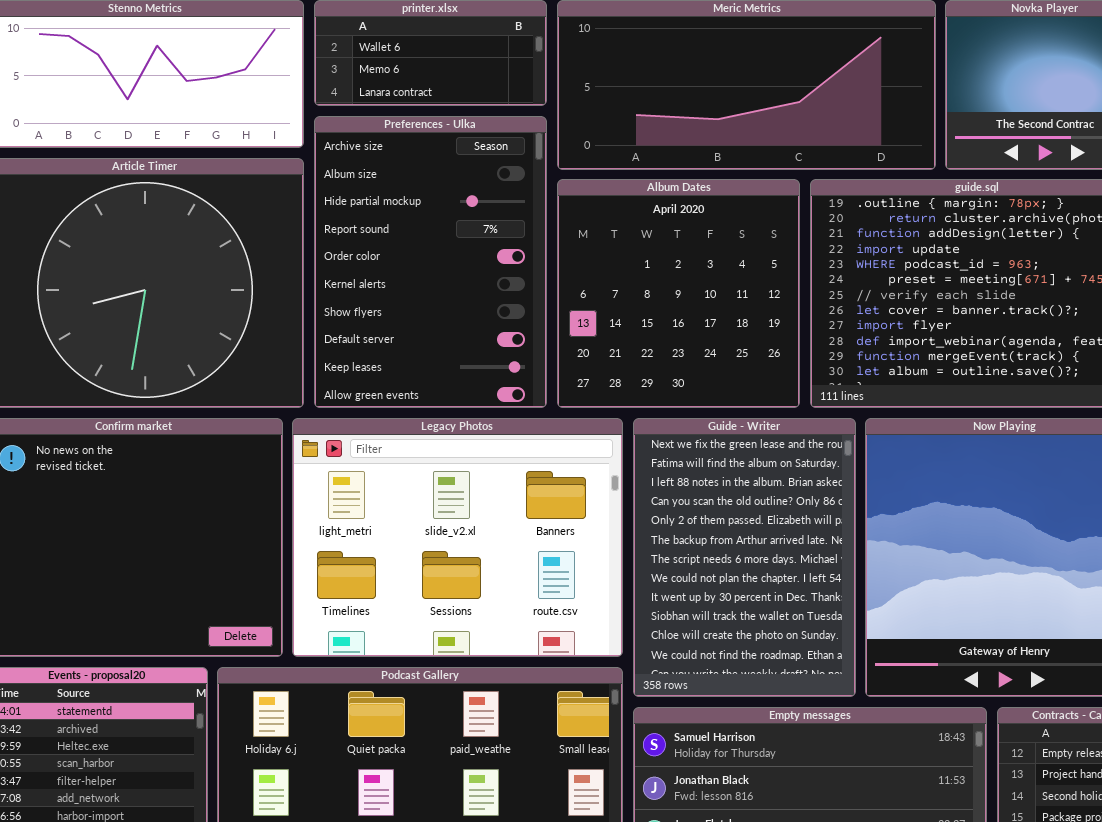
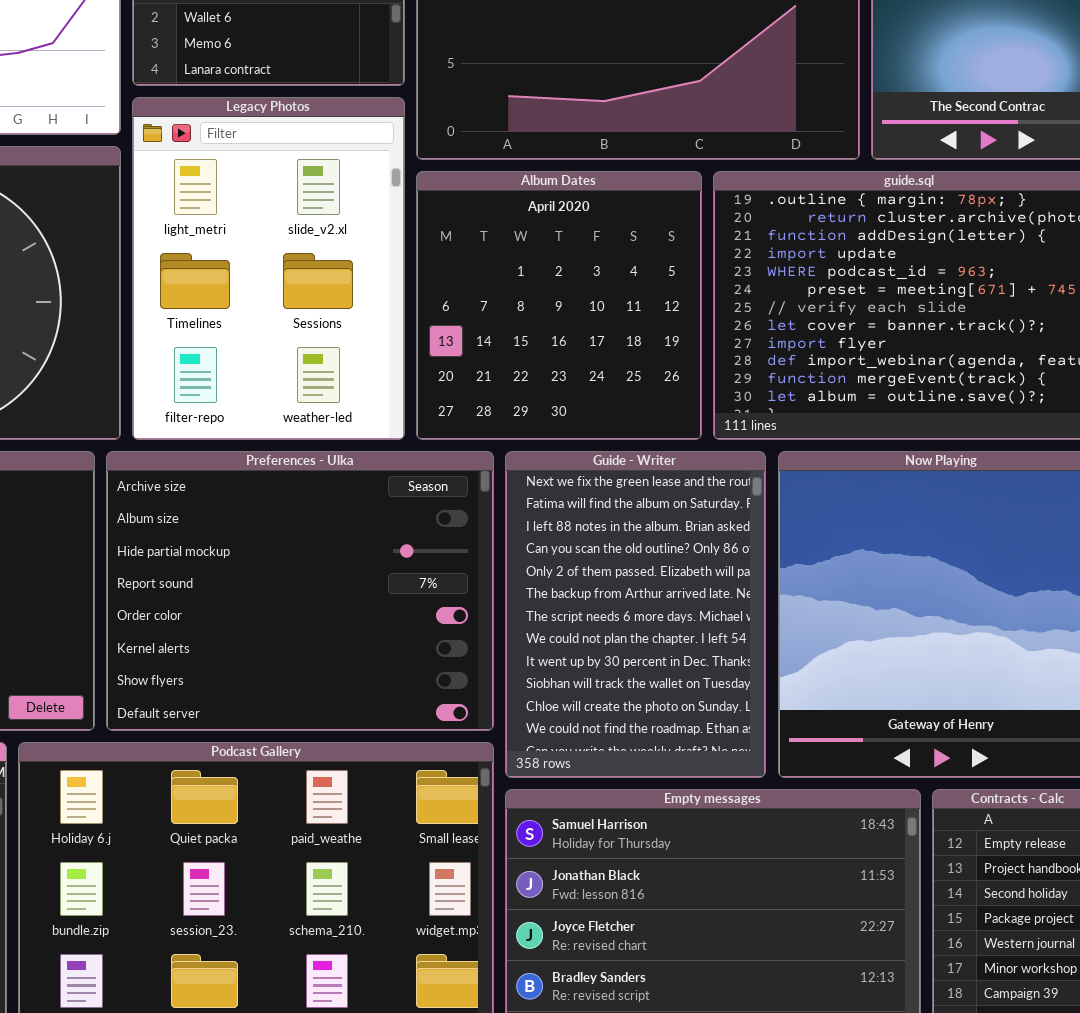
Preferences - Ulka: [314,116,547,408] -> [106,451,494,731], moved, resized
Legacy Photos: [292,418,623,657] -> [132,97,405,440], moved, resized

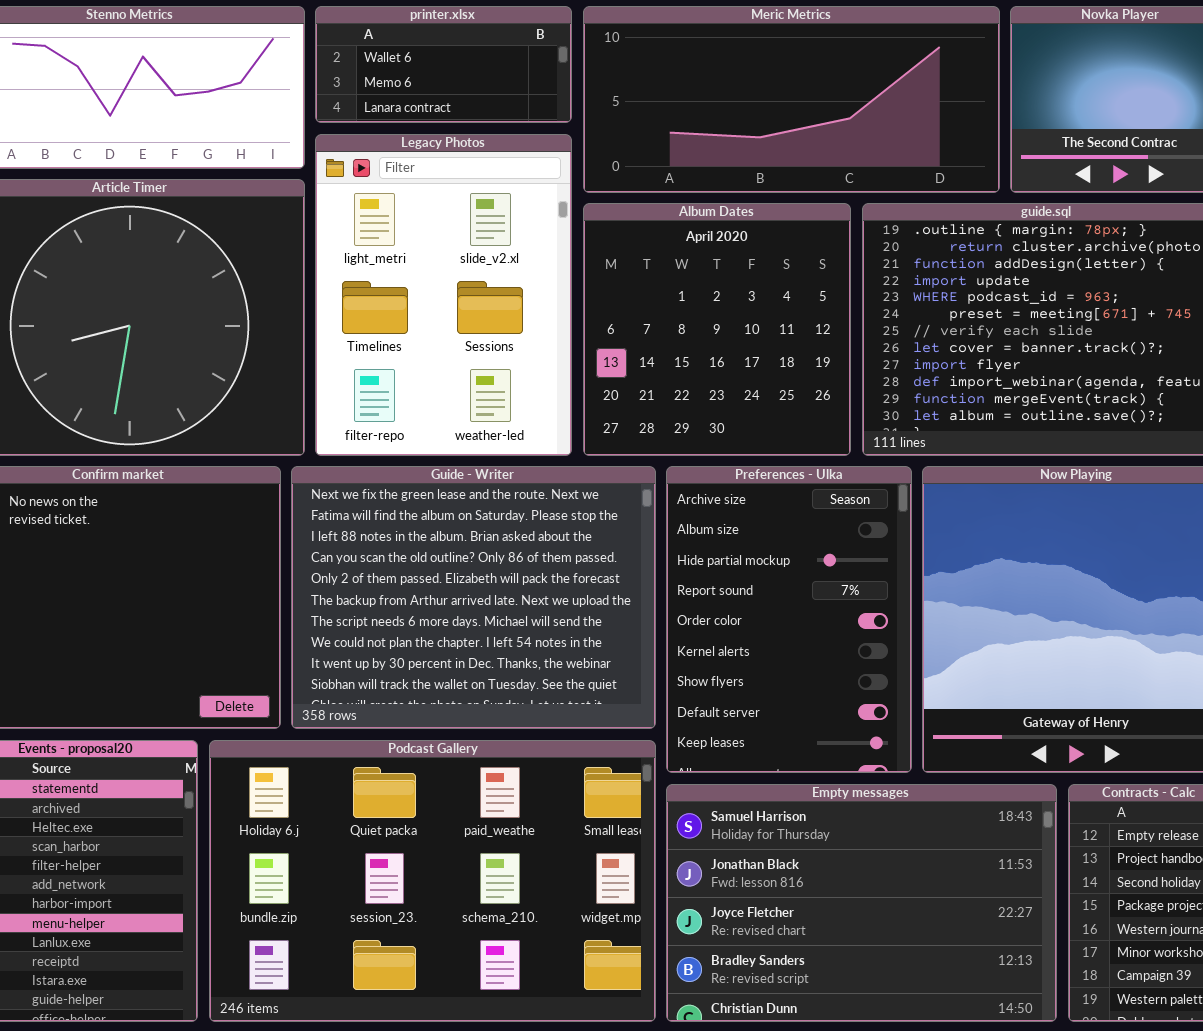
Preferences - Ulka: [106,451,494,731] -> [666,466,912,773], moved, resized
Guide - Writer: [505,451,766,778] -> [291,466,656,729], moved, resized

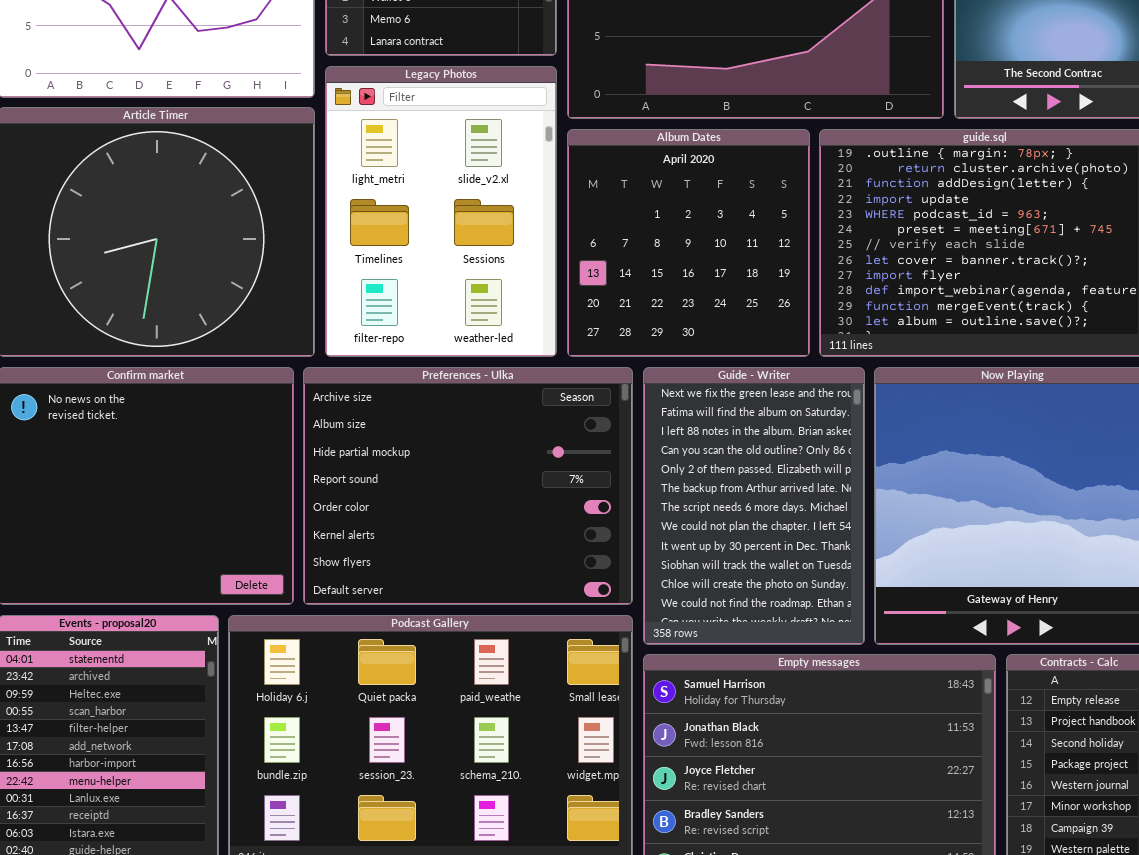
Guide - Writer: [291,466,656,729] -> [643,367,865,645], moved, resized
Preferences - Ulka: [666,466,912,773] -> [303,367,633,605], moved, resized

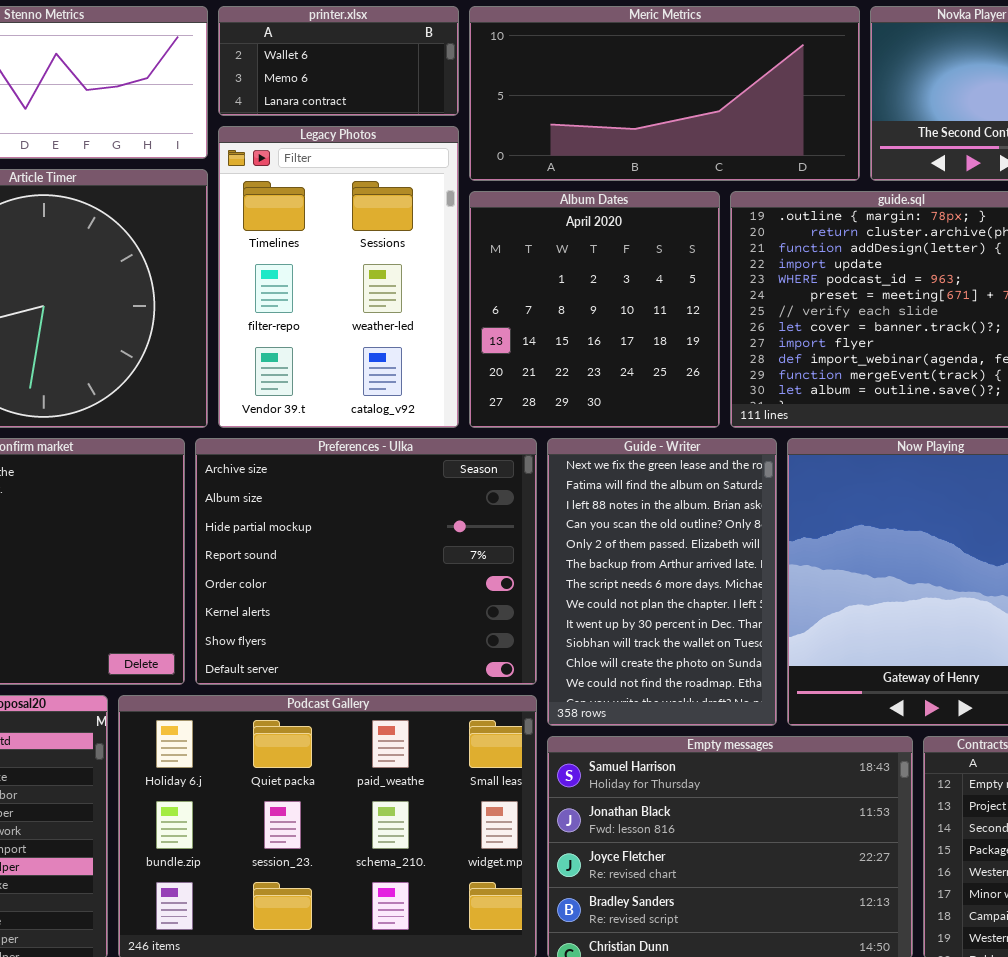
Legacy Photos: [325,66,557,357] -> [218,126,459,428], scrolled down 1 row

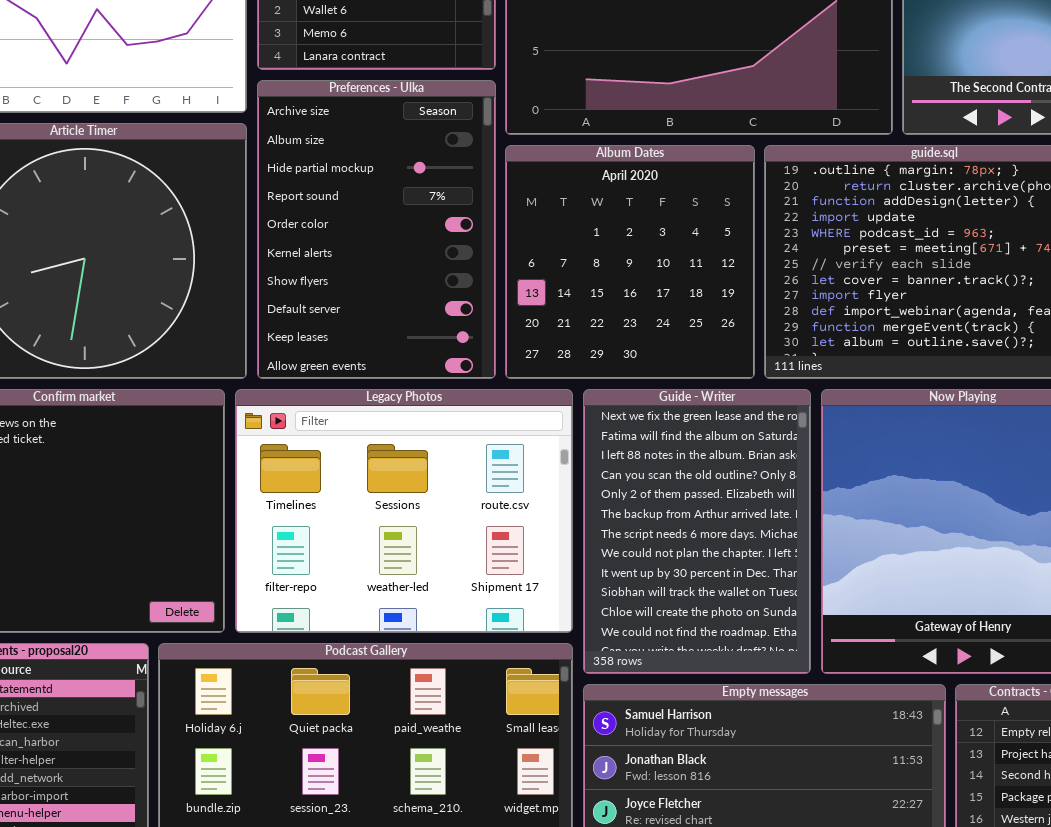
Legacy Photos: [218,126,459,428] -> [235,389,573,633], moved, resized
Preferences - Ulka: [195,438,537,685] -> [257,80,496,379], moved, resized

